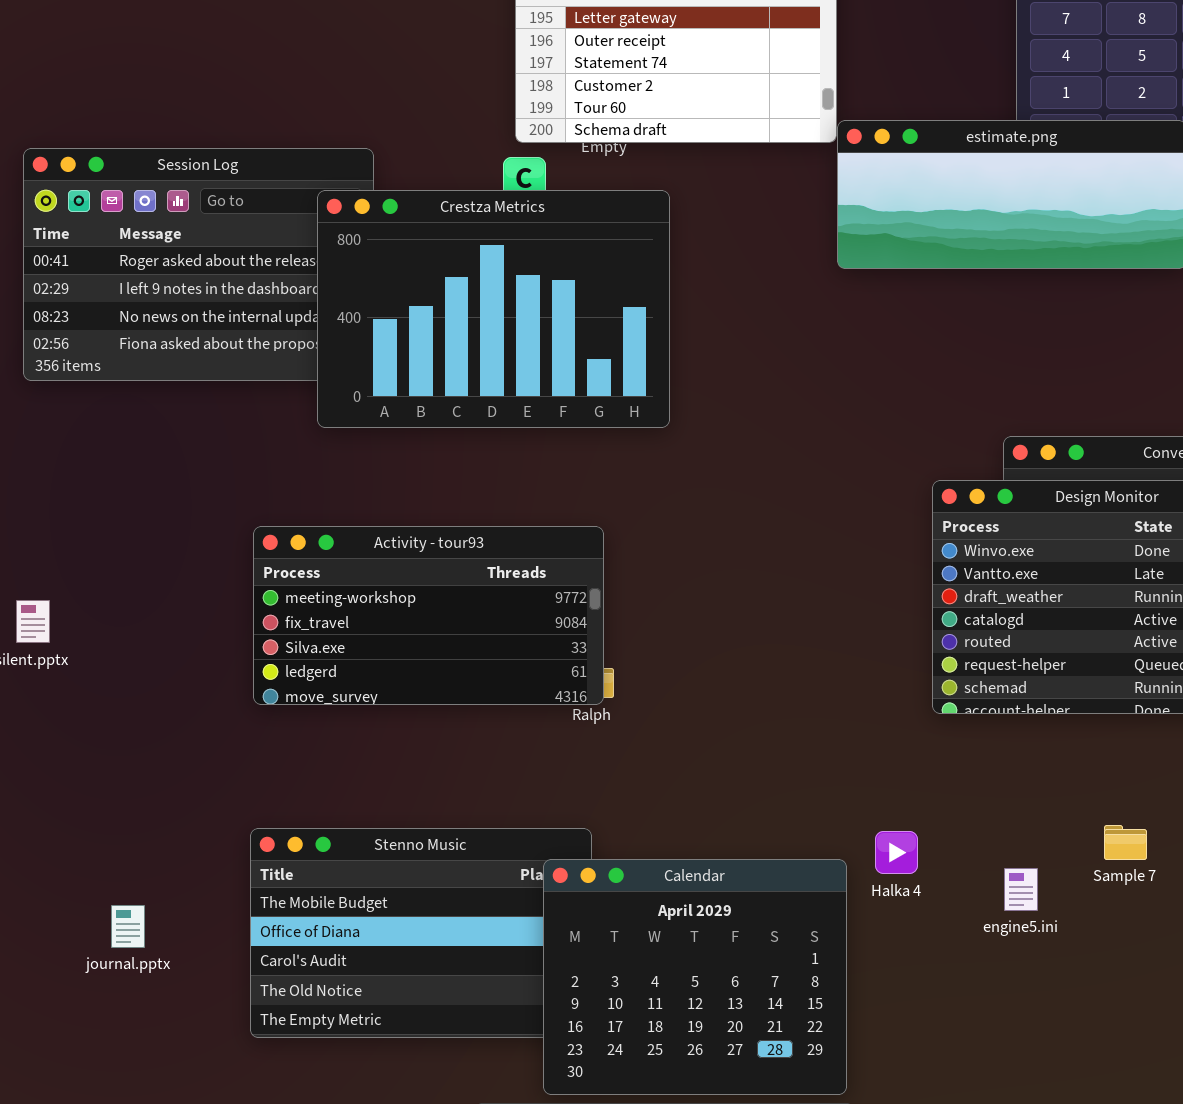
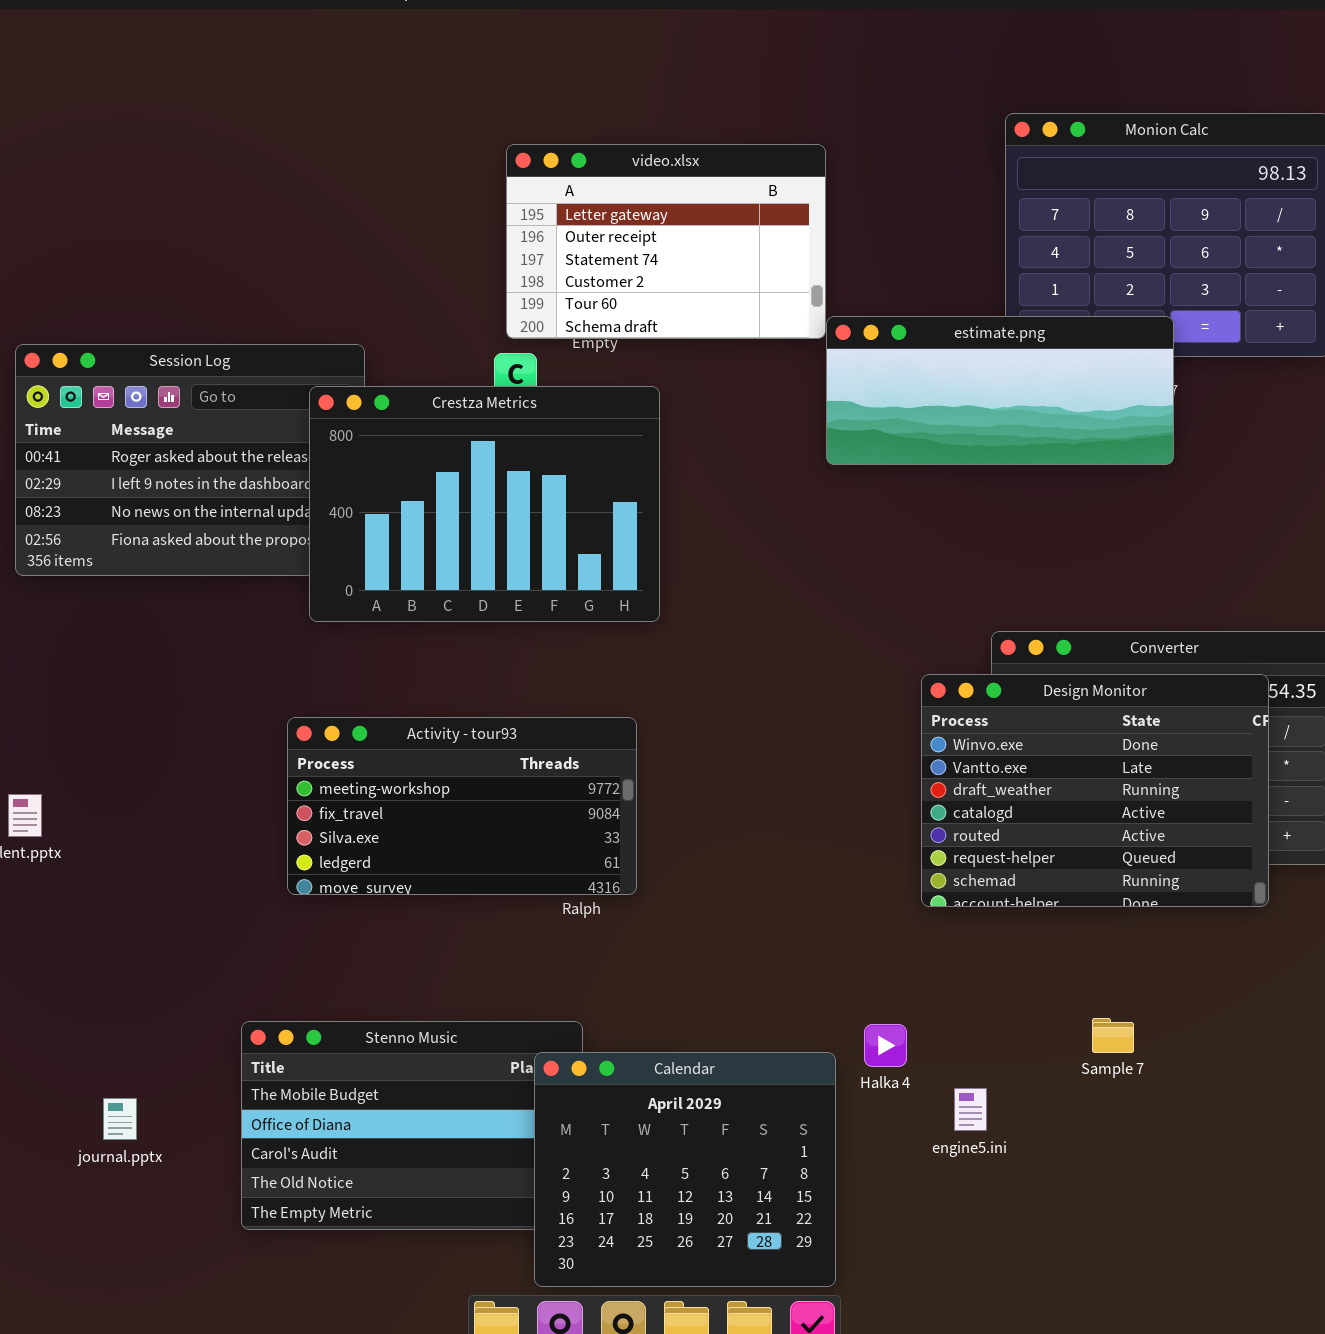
Activity - tour93: [253,526,604,705] -> [287,717,637,895], moved
engine5.ini: [1004,868,1038,911] -> [954,1088,987,1131], moved

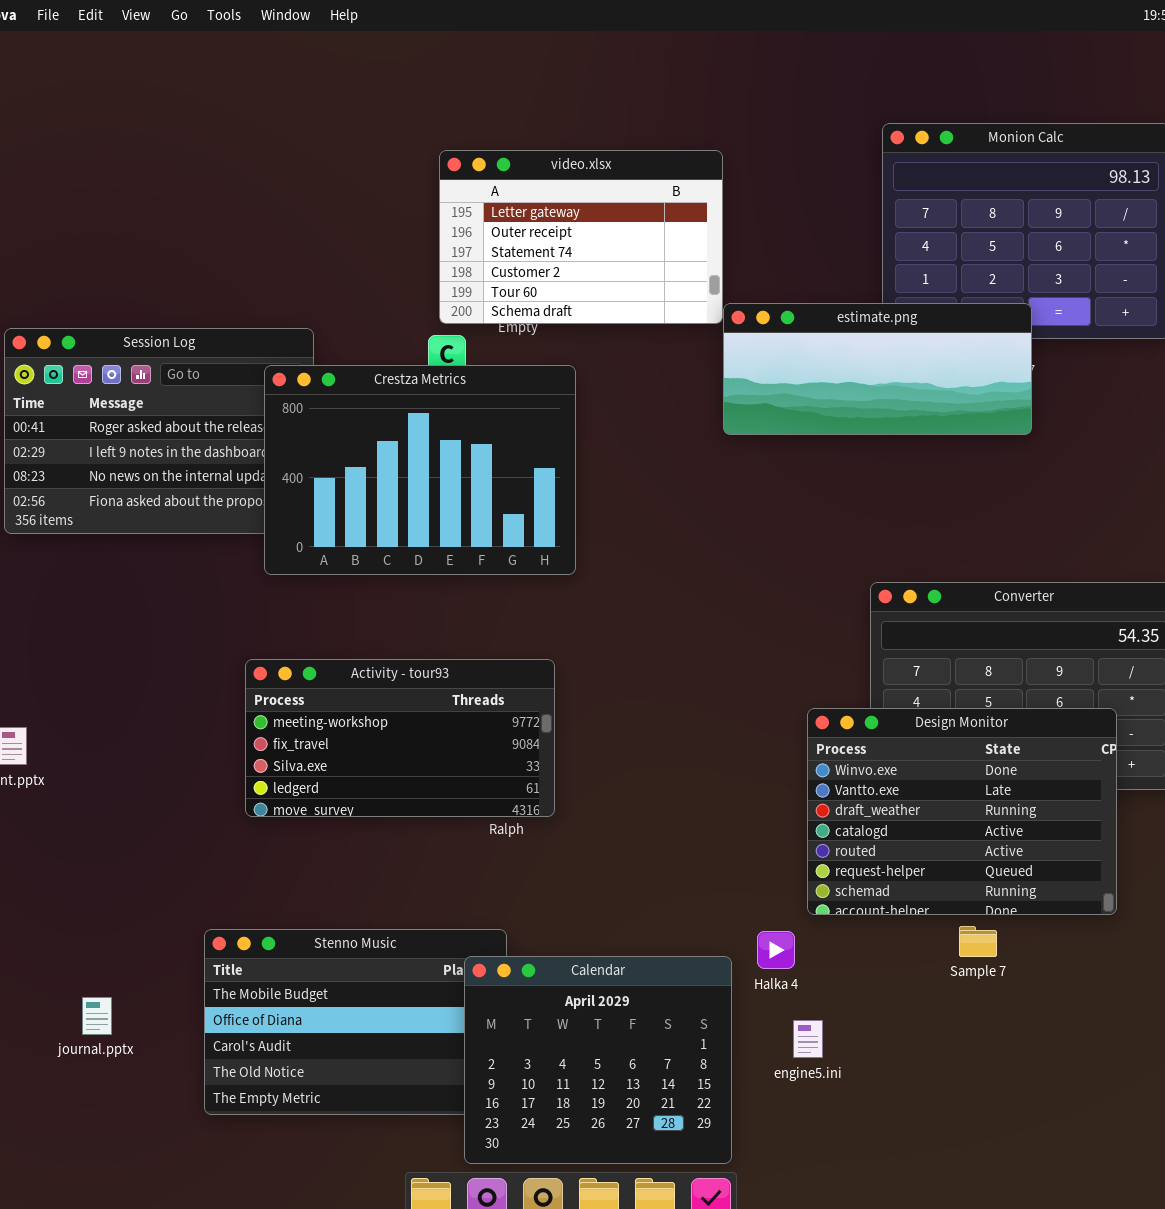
Design Monitor: [921,674,1269,907] -> [807,708,1117,915], moved
engine5.ini: [954,1088,987,1131] -> [793,1020,823,1058], moved

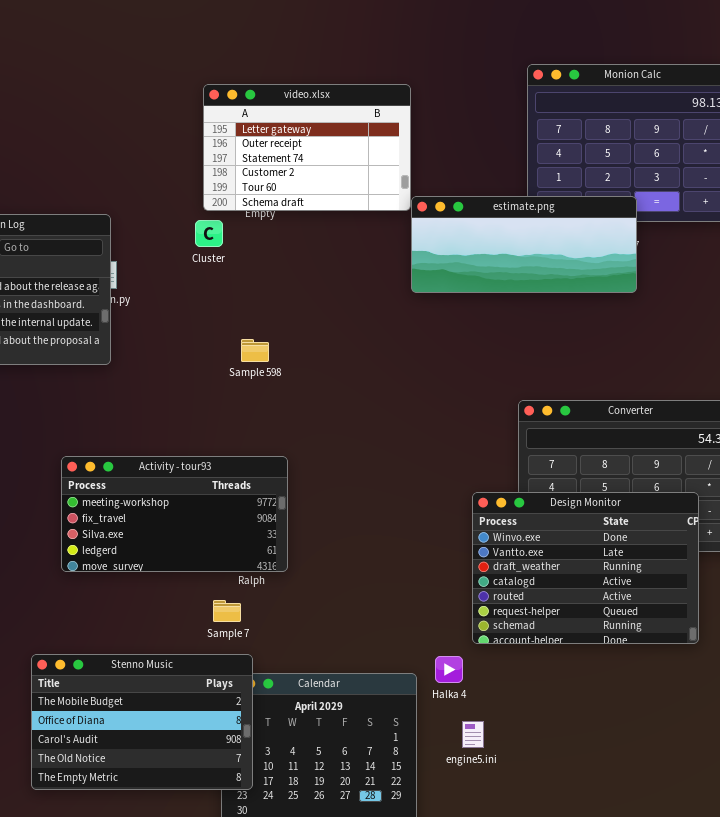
Crestza Metrics: [264,365,576,575] -> none, closed
Sample 7: [959,926,997,957] -> [213,600,241,622], moved
Stenno Music: [204,929,507,1115] -> [31,654,253,790], raised

